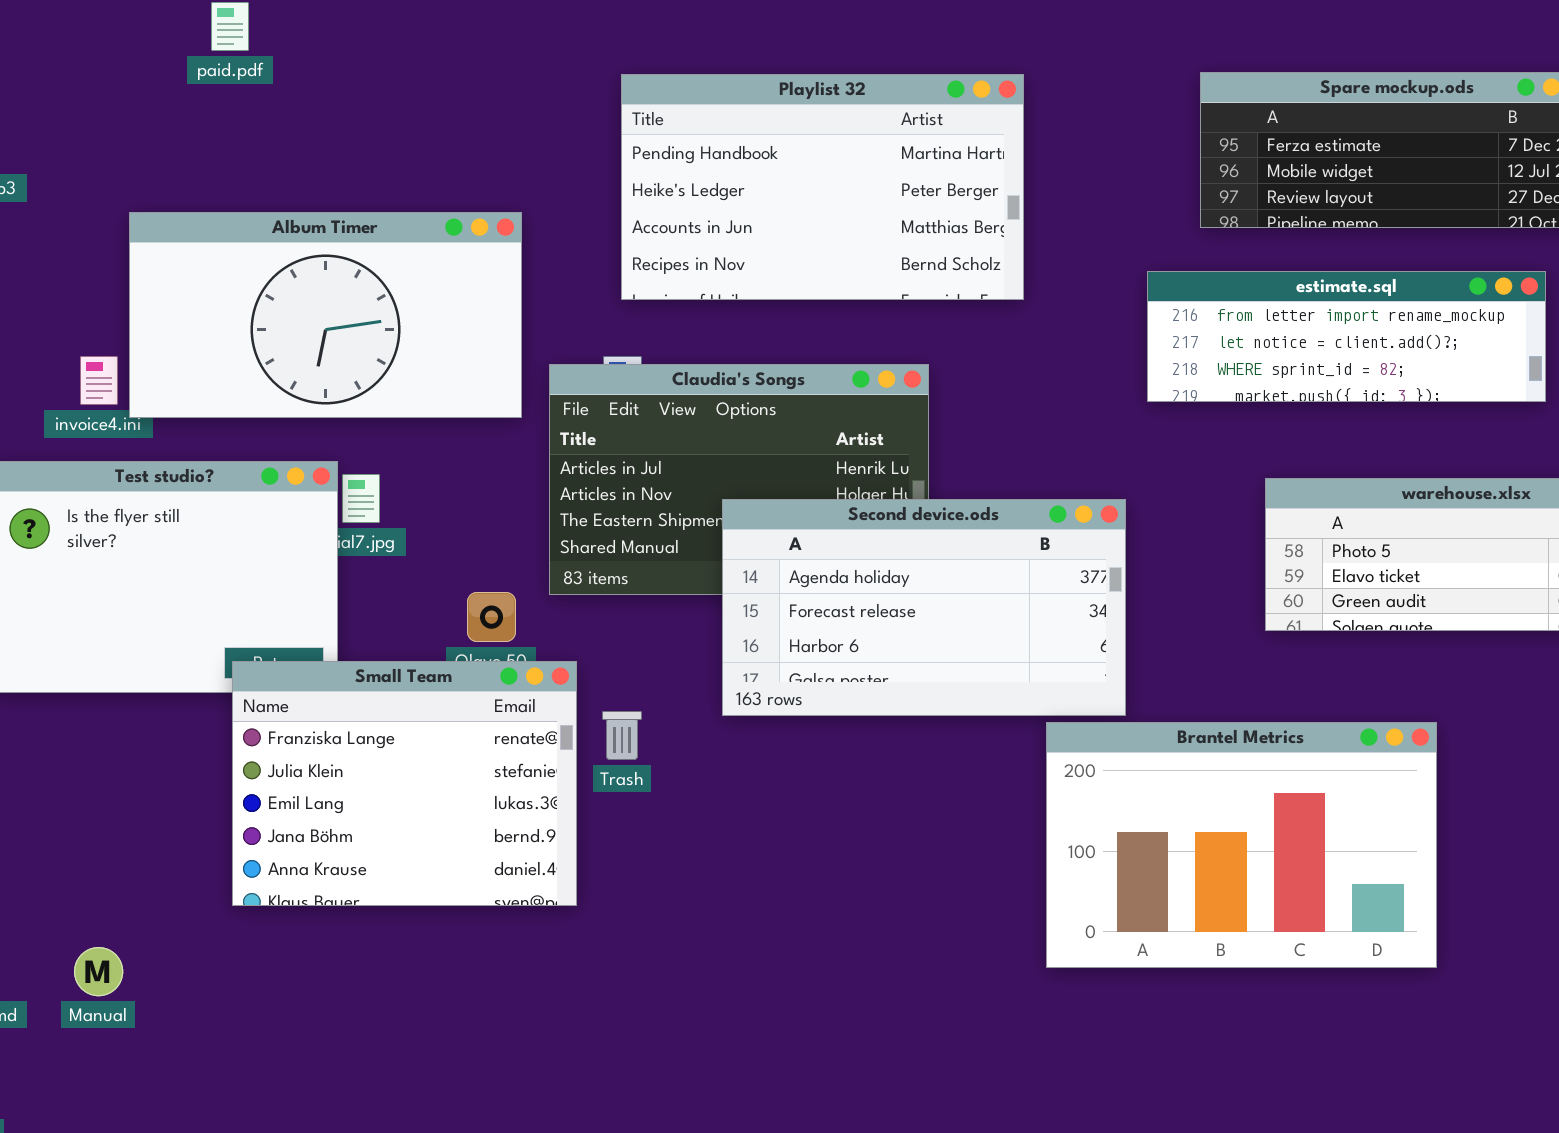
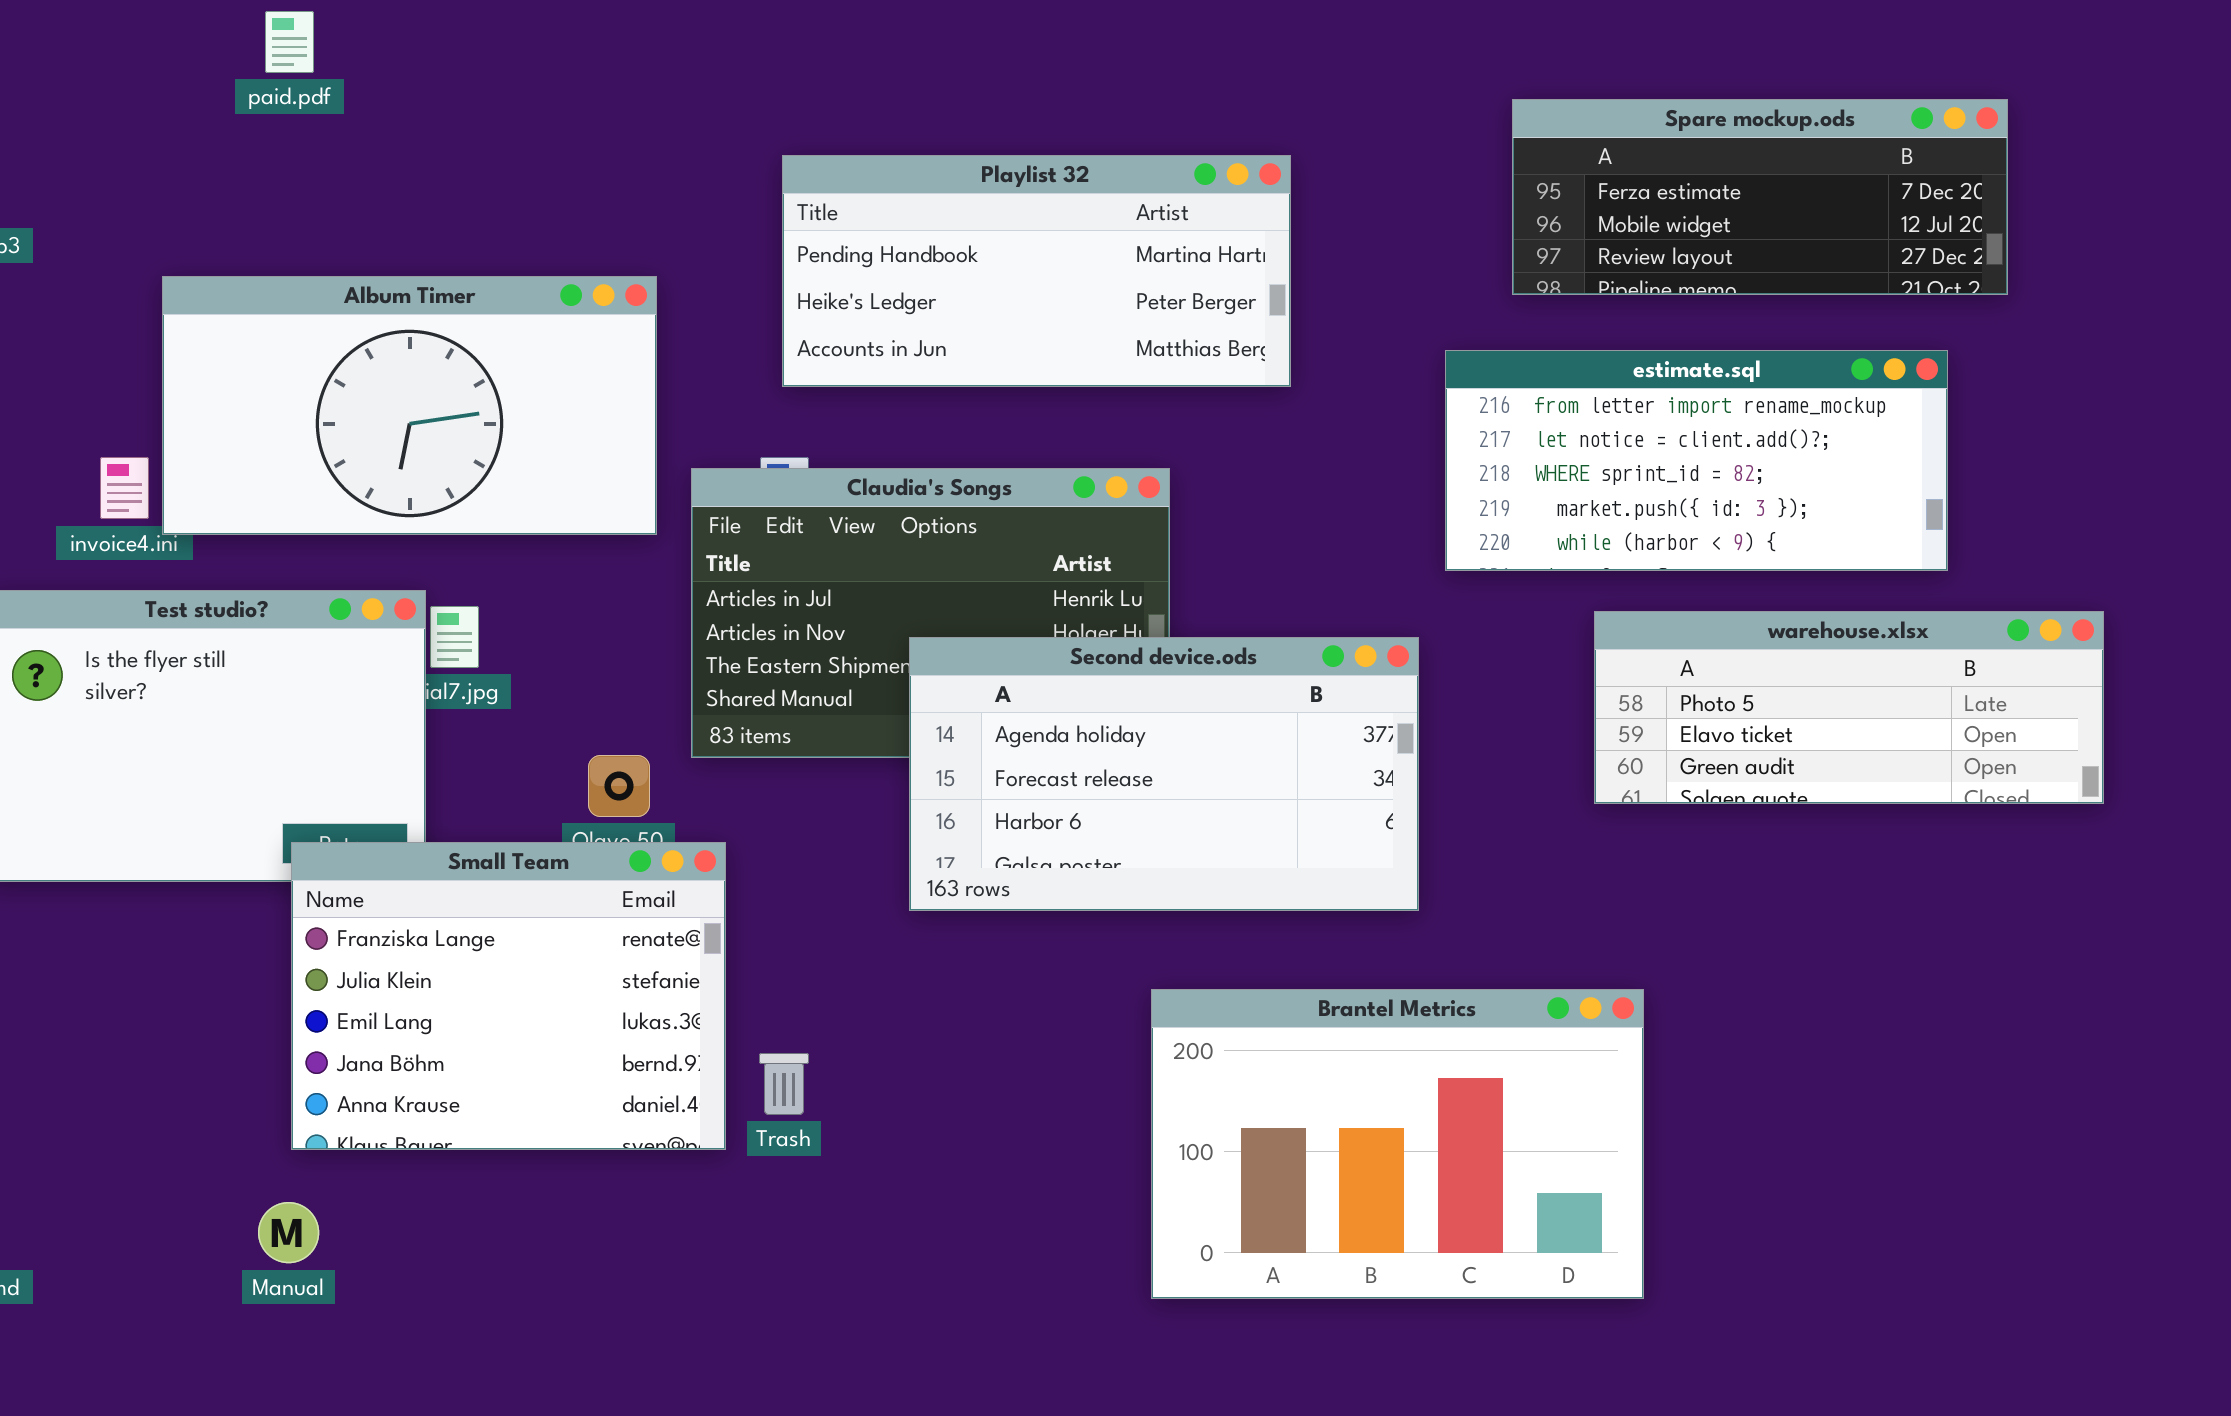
Playlist 32: [621,74,1024,300] -> [782,155,1291,387], resized
estimate.sql: [1147,271,1546,402] -> [1445,350,1948,571], resized
Trash: [602,711,642,760] -> [759,1053,809,1115], moved
Brantel Metrics: [1046,722,1437,968] -> [1151,989,1644,1299], moved
Manual: [74,947,123,996] -> [258,1202,319,1263], moved

